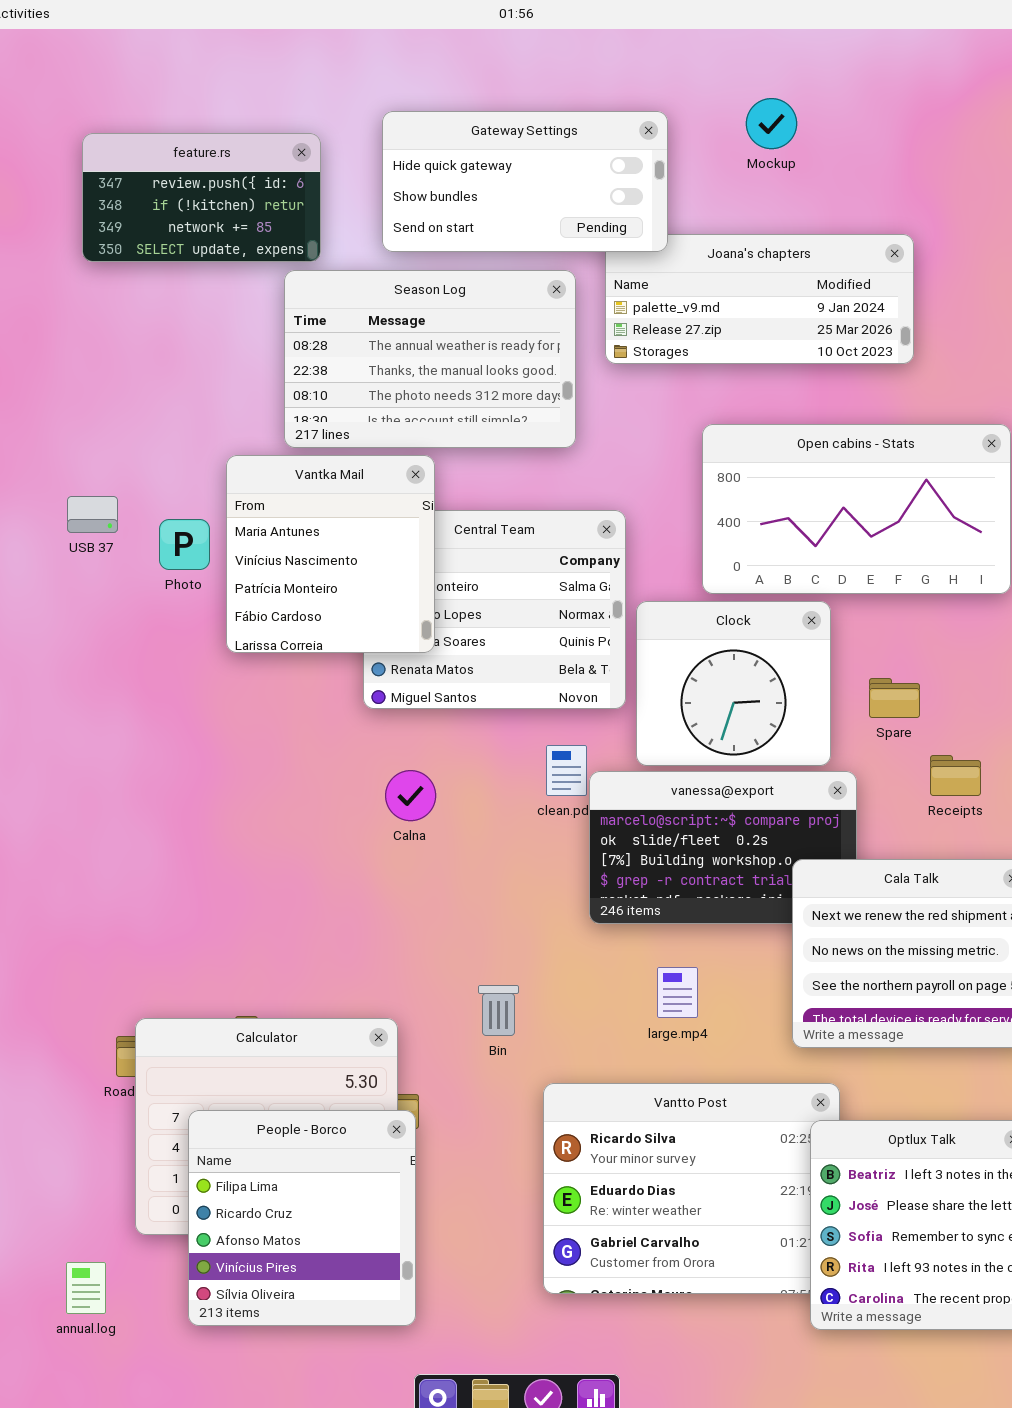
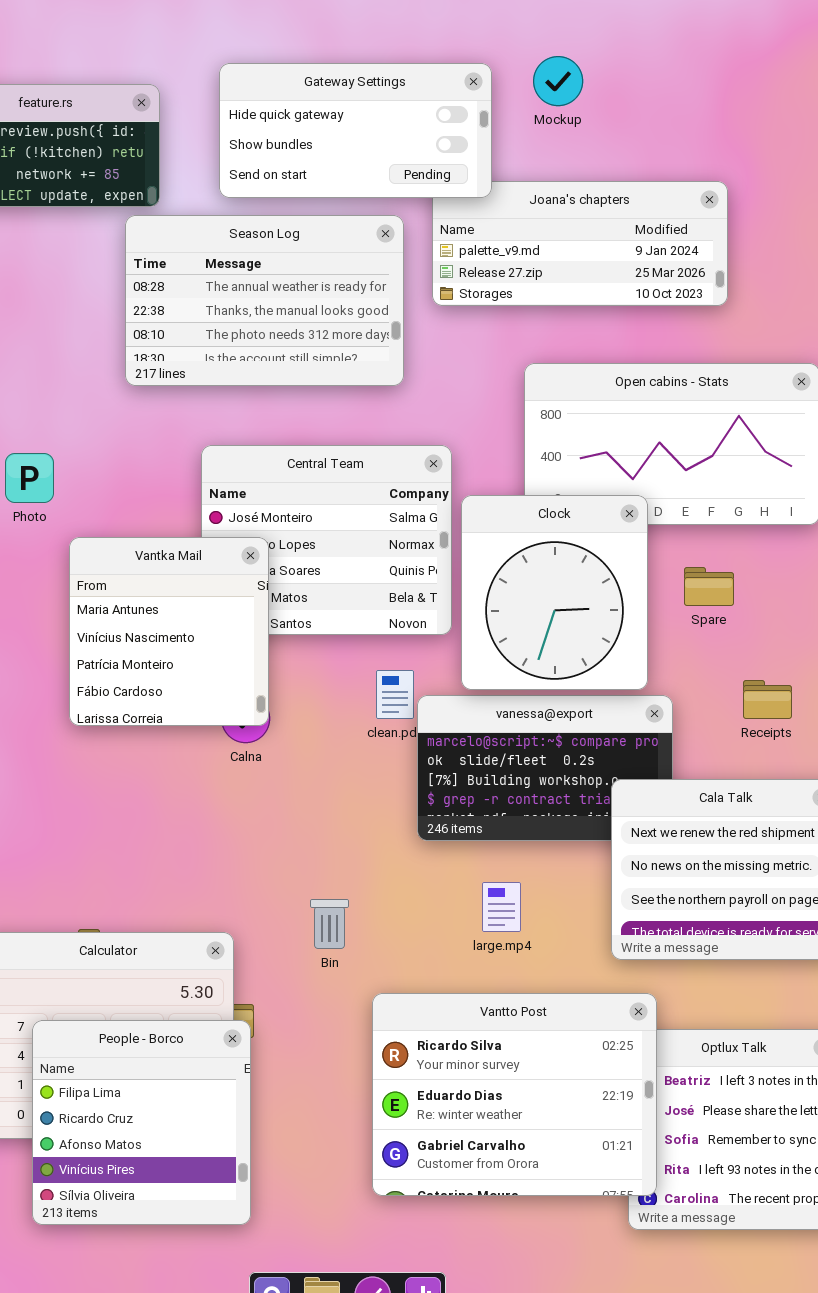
Mockup: [746,98,797,149] -> [533,56,583,106], moved
Vantka Mail: [226,455,435,653] -> [69,537,269,726], moved
Clock: [636,601,831,766] -> [461,495,648,690], resized
Spare: [869,678,920,718] -> [684,567,734,606], moved
Vantto Post: [543,1083,840,1294] -> [372,993,657,1196], raised

